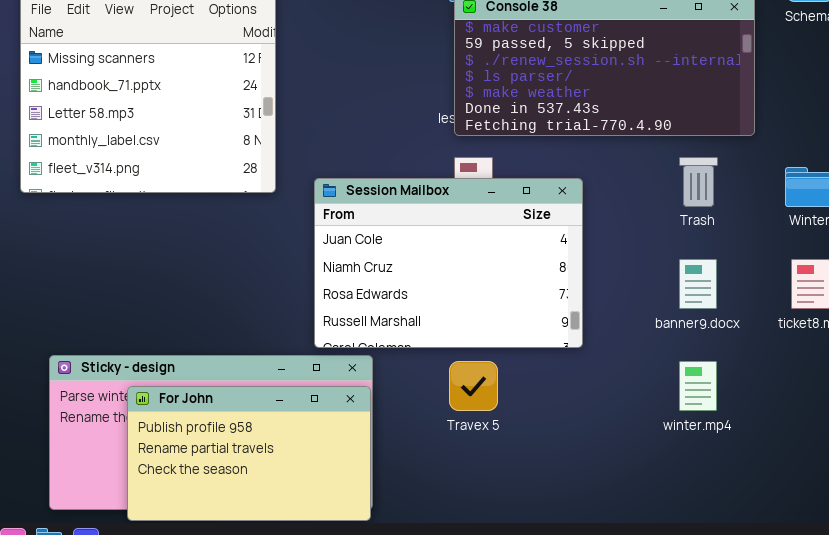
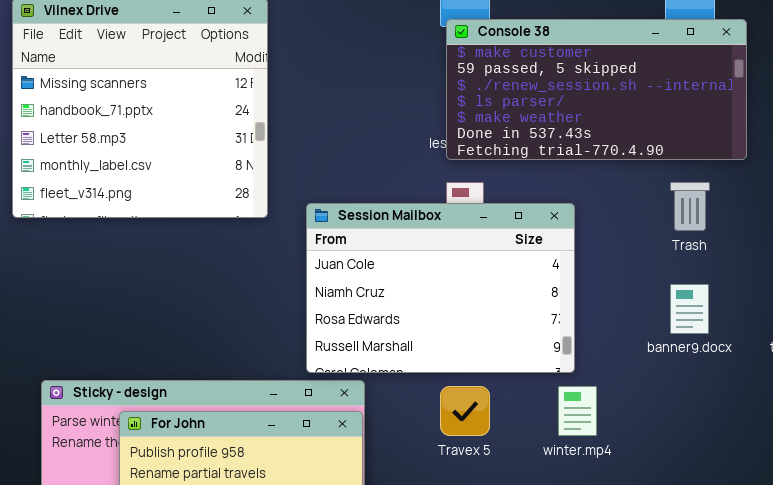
winter.mp4: [679,361,717,411] -> [558,386,597,436], moved

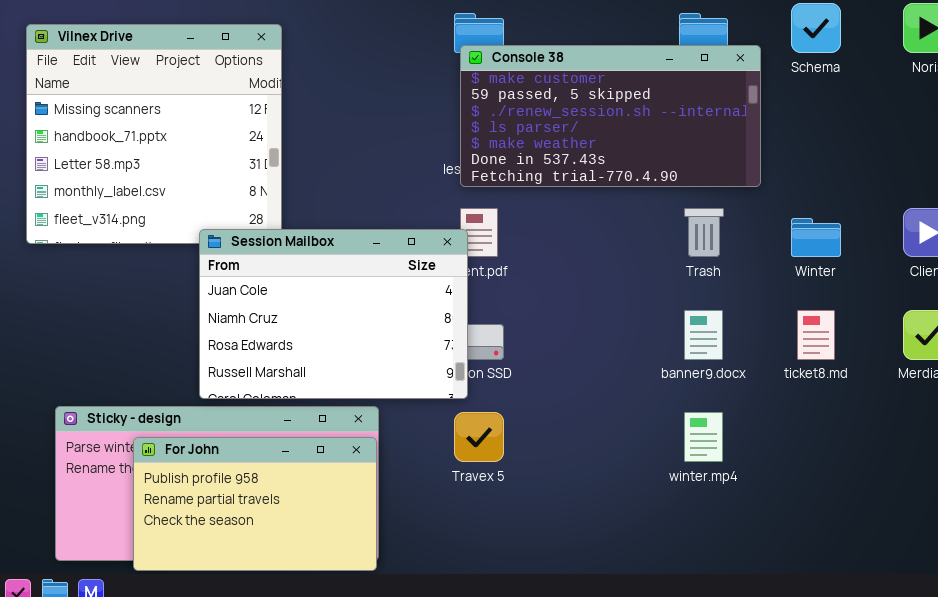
Session Mailbox: [306,203,575,373] -> [199,229,468,399], moved
winter.mp4: [558,386,597,436] -> [684,412,723,462], moved

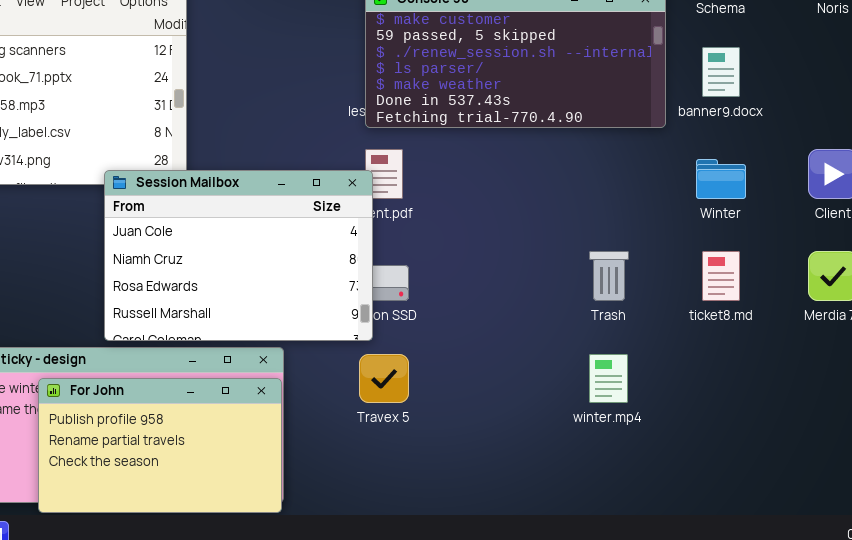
Trash: [684,208,724,257] -> [589,251,629,301], moved
banner9.docx: [684,310,723,360] -> [702,47,740,97], moved

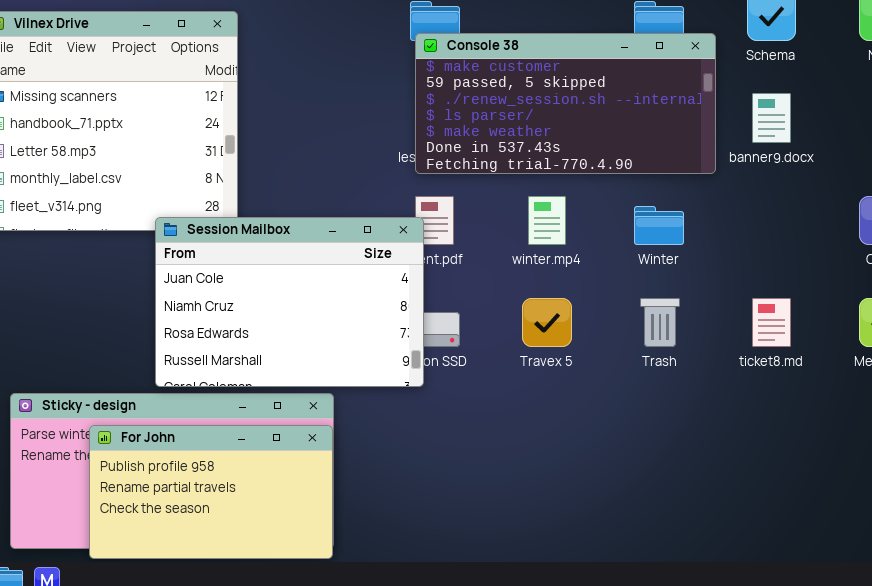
Winter: [696,159,746,199] -> [634,206,684,245], moved
Travex 5: [359,354,409,403] -> [522,298,572,347], moved
winter.mp4: [589,354,628,403] -> [528,196,566,245], moved

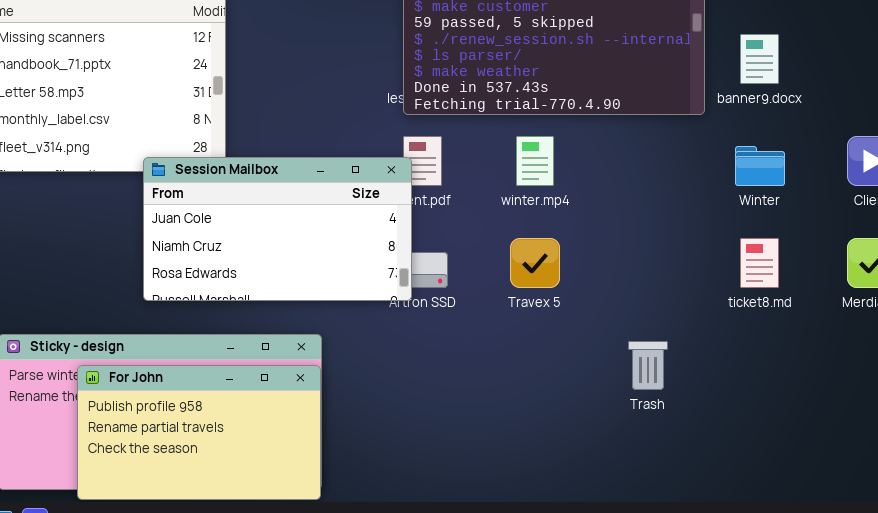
Winter: [634,206,684,245] -> [735,146,785,186], moved
Session Mailbox: [155,217,424,387] -> [143,157,412,301], resized
Trash: [640,298,680,347] -> [628,341,668,390], moved

